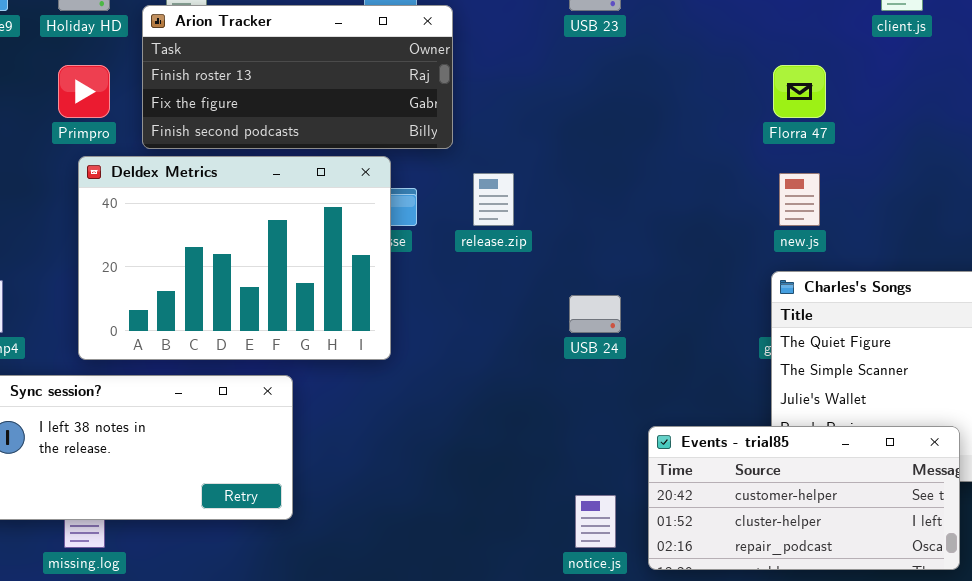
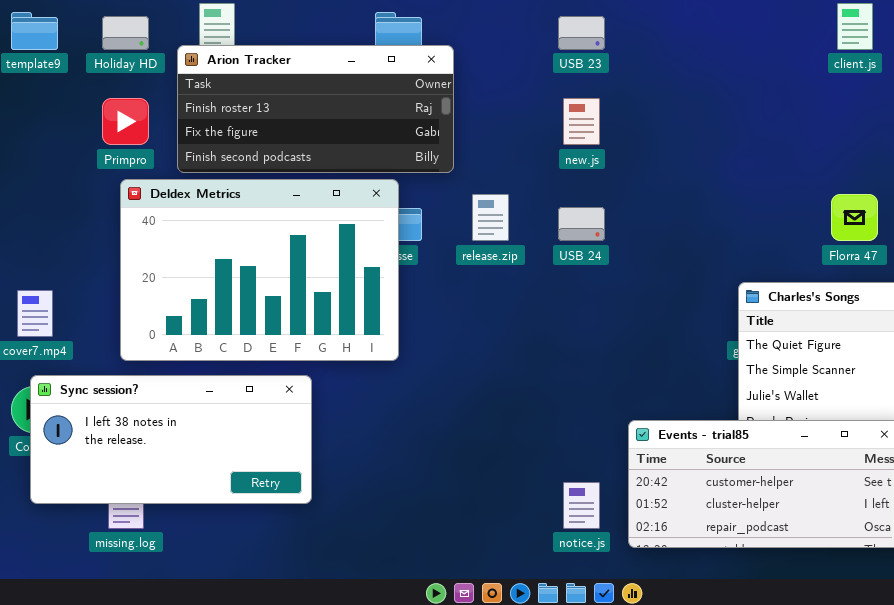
Florra 47: [773,65,826,118] -> [831,194,878,241], moved
new.js: [779,173,820,226] -> [563,98,600,145], moved
USB 24: [569,295,621,333] -> [558,207,605,241], moved

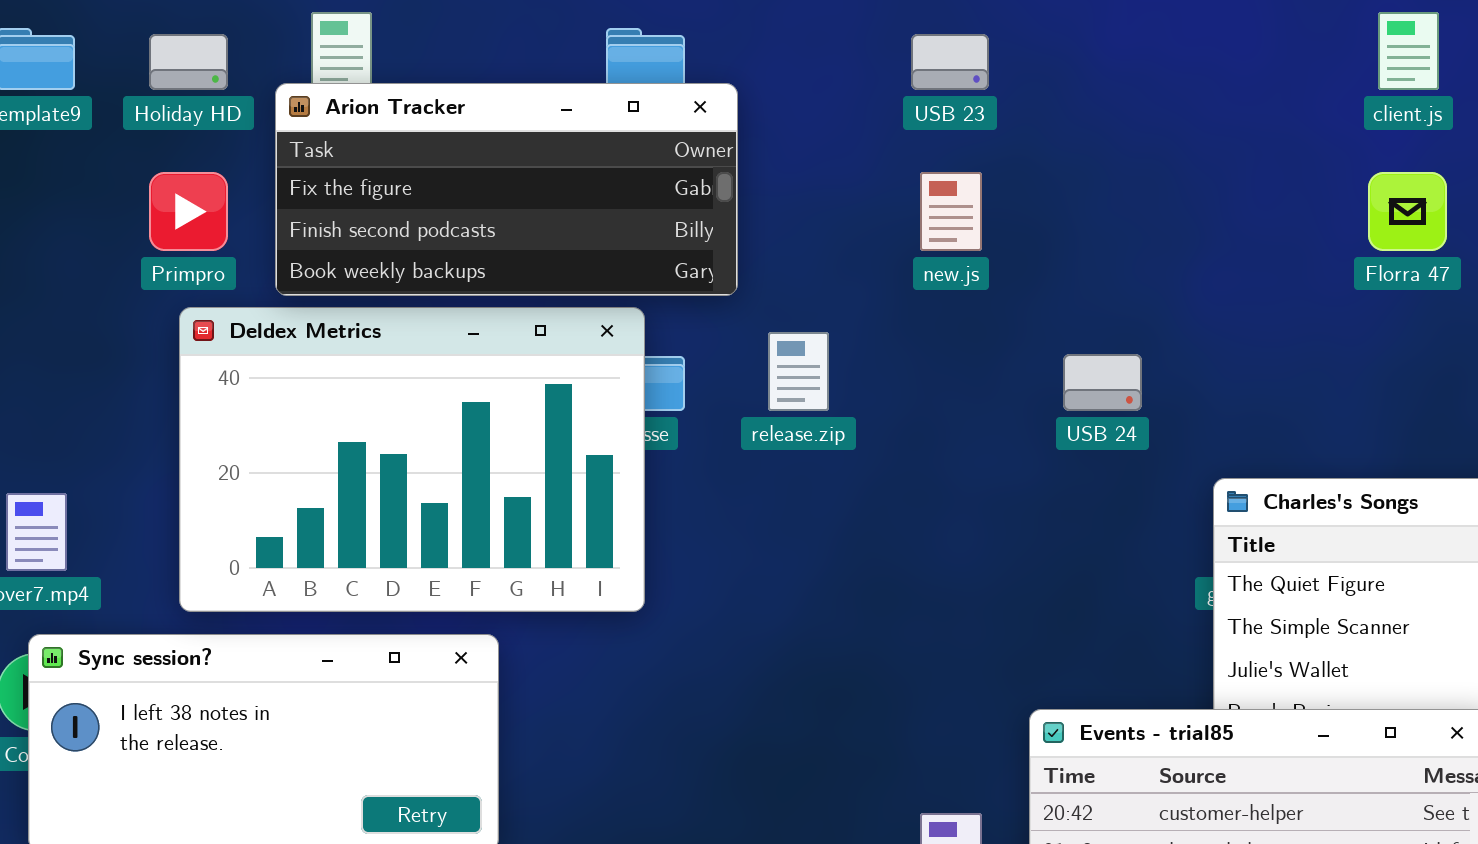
Arion Tracker: [177,45,454,173] -> [275,83,738,296], scrolled down 1 row
Florra 47: [831,194,878,241] -> [1368,172,1447,251], moved
USB 24: [558,207,605,241] -> [1063,354,1142,411], moved

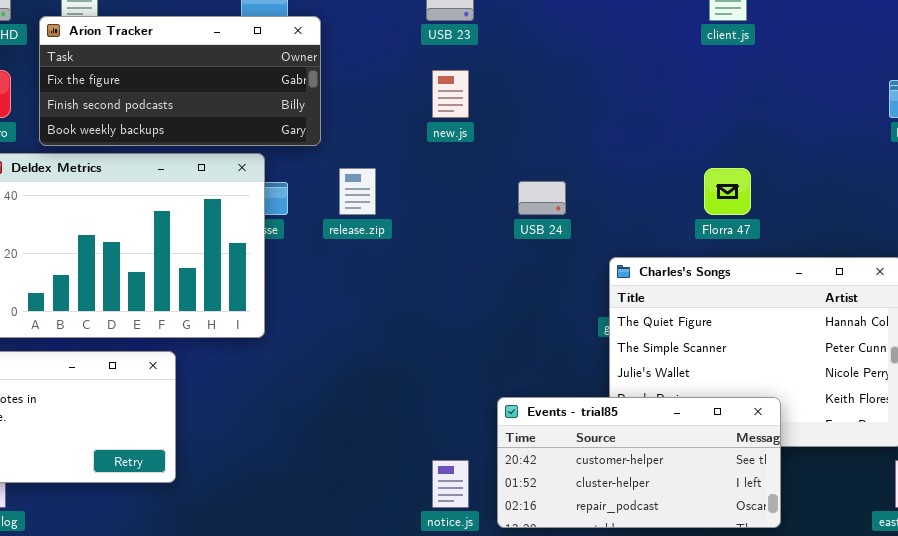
Florra 47: [1368,172,1447,251] -> [704,168,751,215], moved

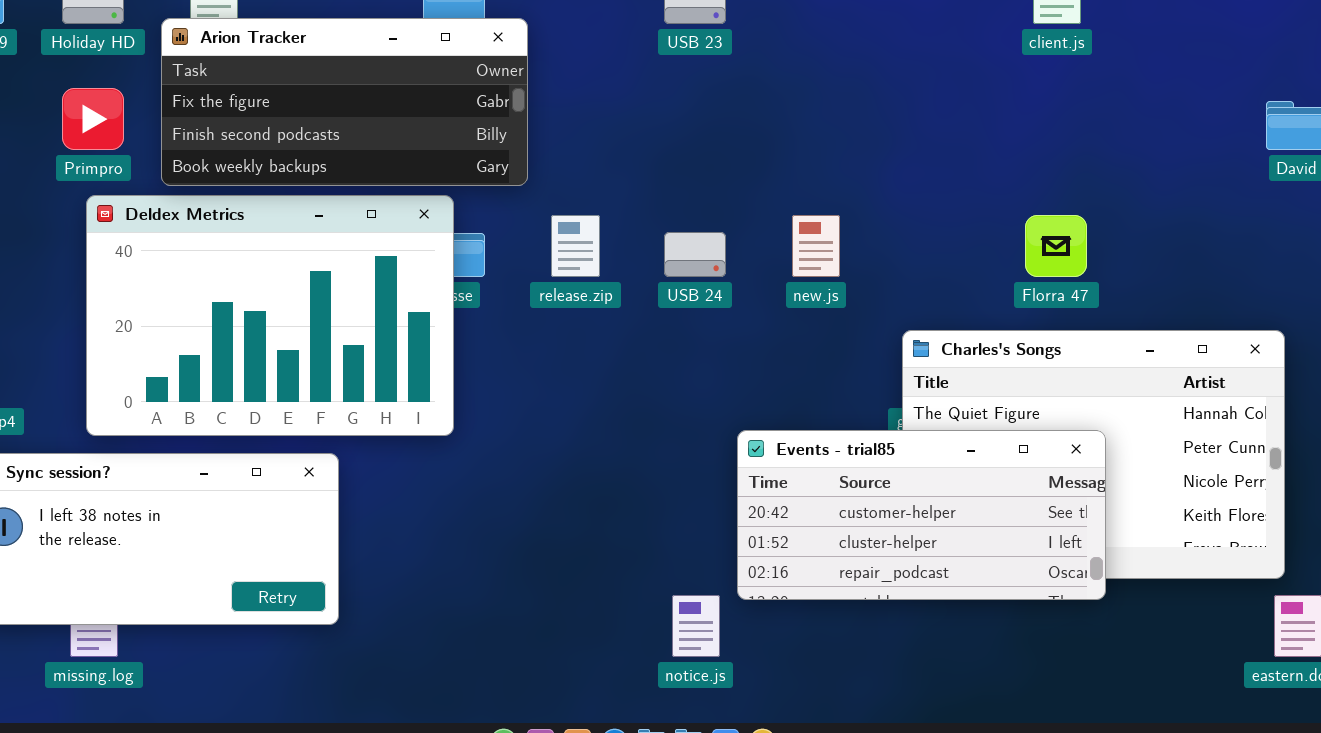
new.js: [432,70,469,118] -> [792,215,840,277], moved
USB 24: [518,181,566,215] -> [664,232,726,277], moved
Events - trial85: [497,397,781,528] -> [737,430,1106,600], moved

